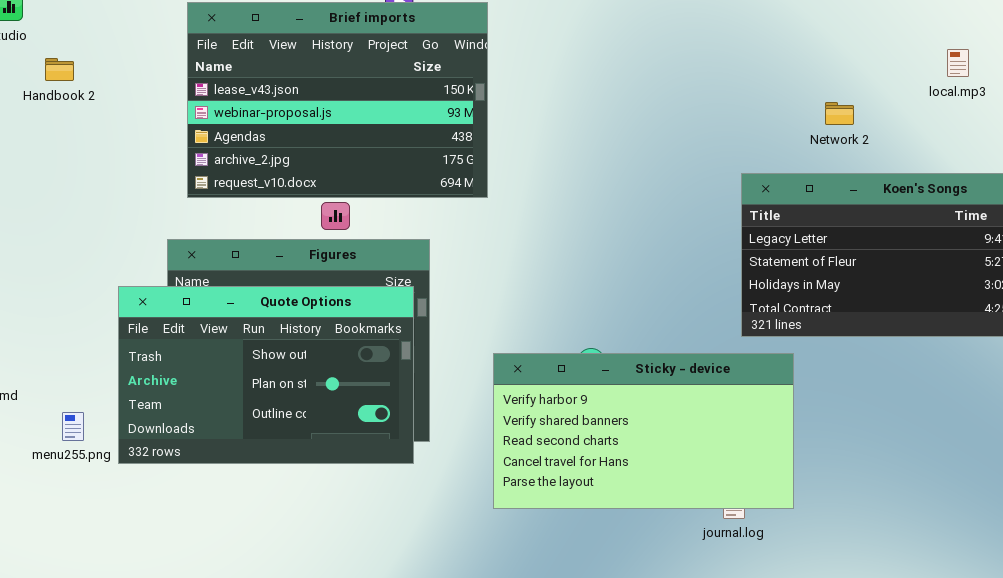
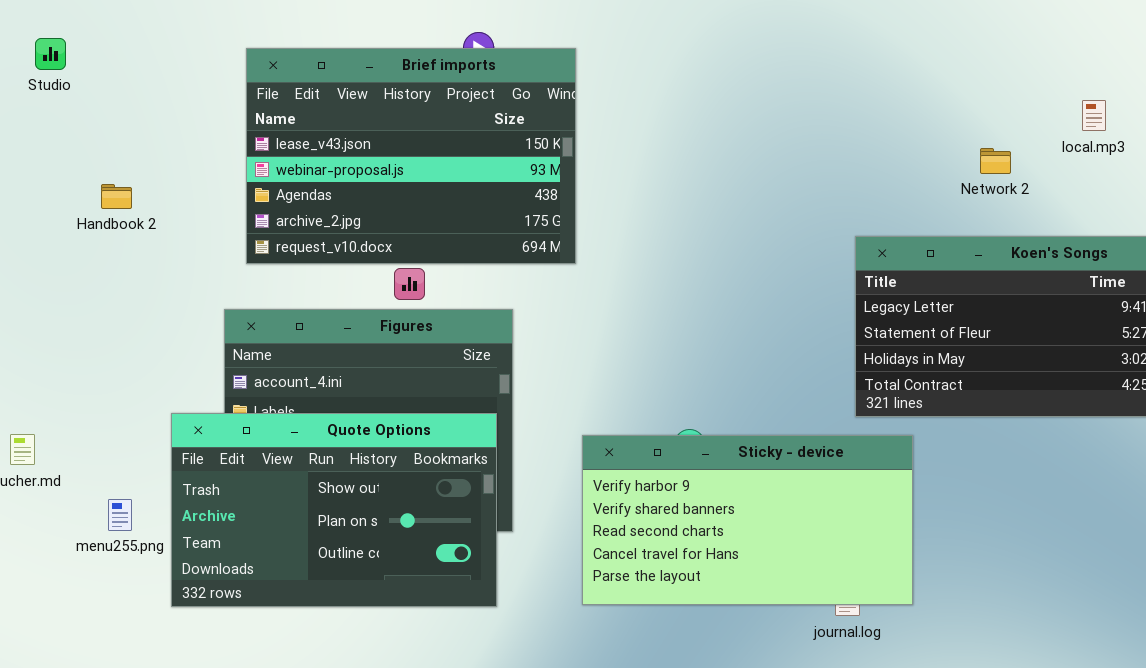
Handbook 2: [45,58,74,81] -> [101,184,132,209], moved
Network 2: [825,102,854,125] -> [980,148,1011,174], moved
Quote Options: [118,286,414,464] -> [171,413,497,607], moved

